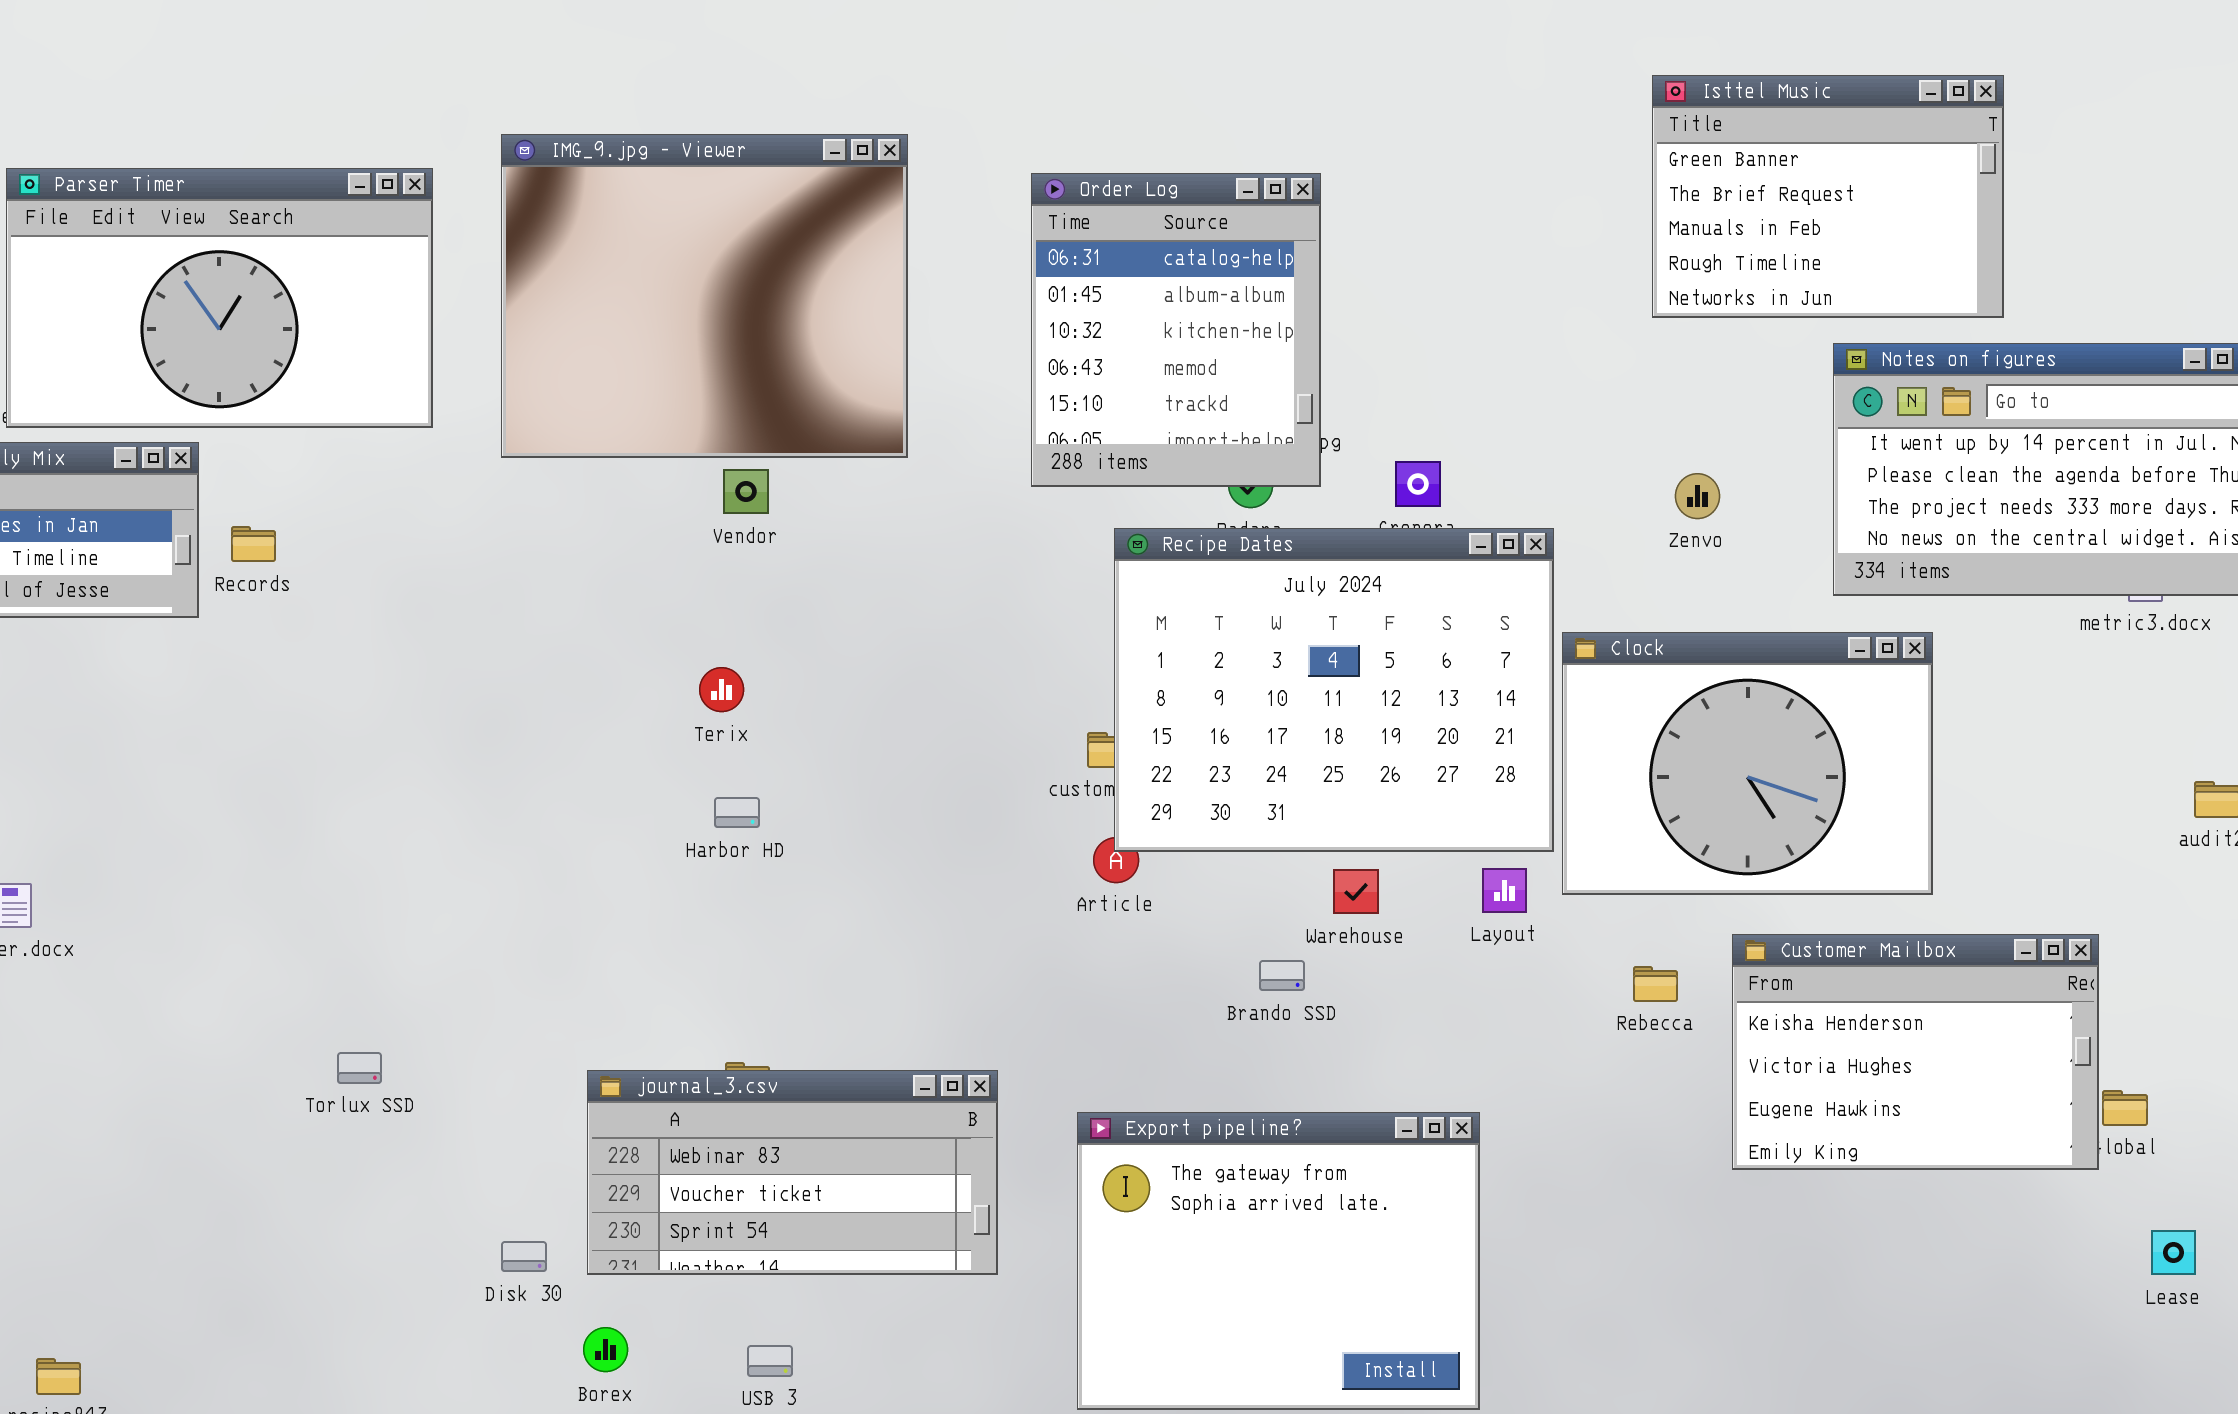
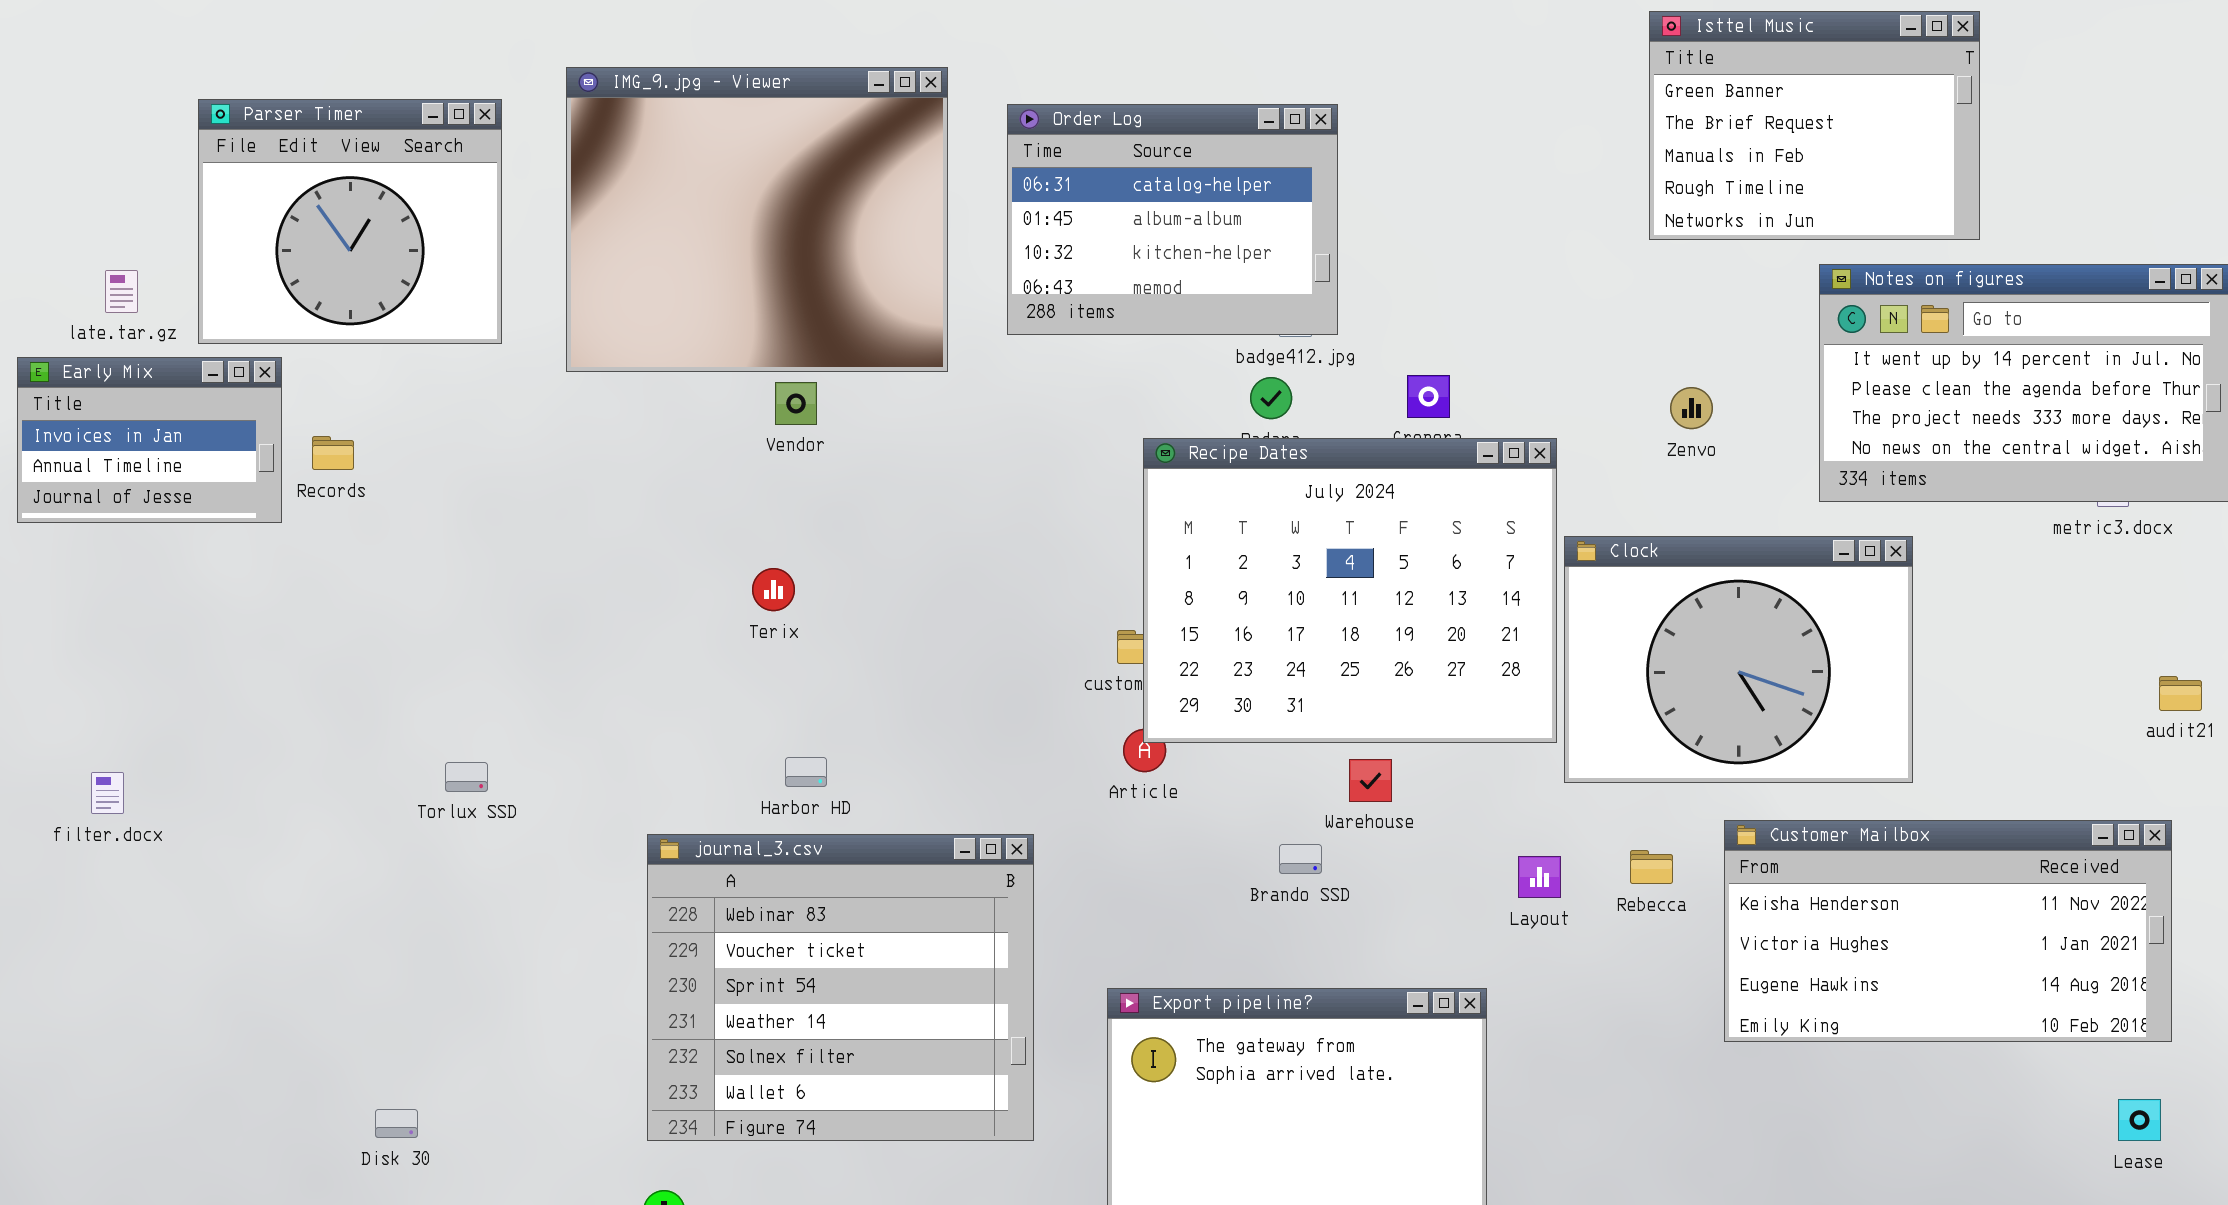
Parser Timer: [6,168,433,428] -> [198,99,502,344], resized
Order Log: [1031,173,1321,487] -> [1007,104,1338,335], resized
Harbor HD: [714,797,760,828] -> [785,757,827,787], moved
Layout: [1482,868,1527,913] -> [1518,856,1561,898], moved
Customer Mailbox: [1732,934,2099,1170] -> [1724,820,2172,1042], resized
Torlux SSD: [337,1052,382,1084] -> [445,762,488,792], moved
journal_3.csv: [587,1070,998,1275] -> [647,834,1034,1141], resized
Disk 30: [501,1241,547,1272] -> [375,1109,418,1138], moved

